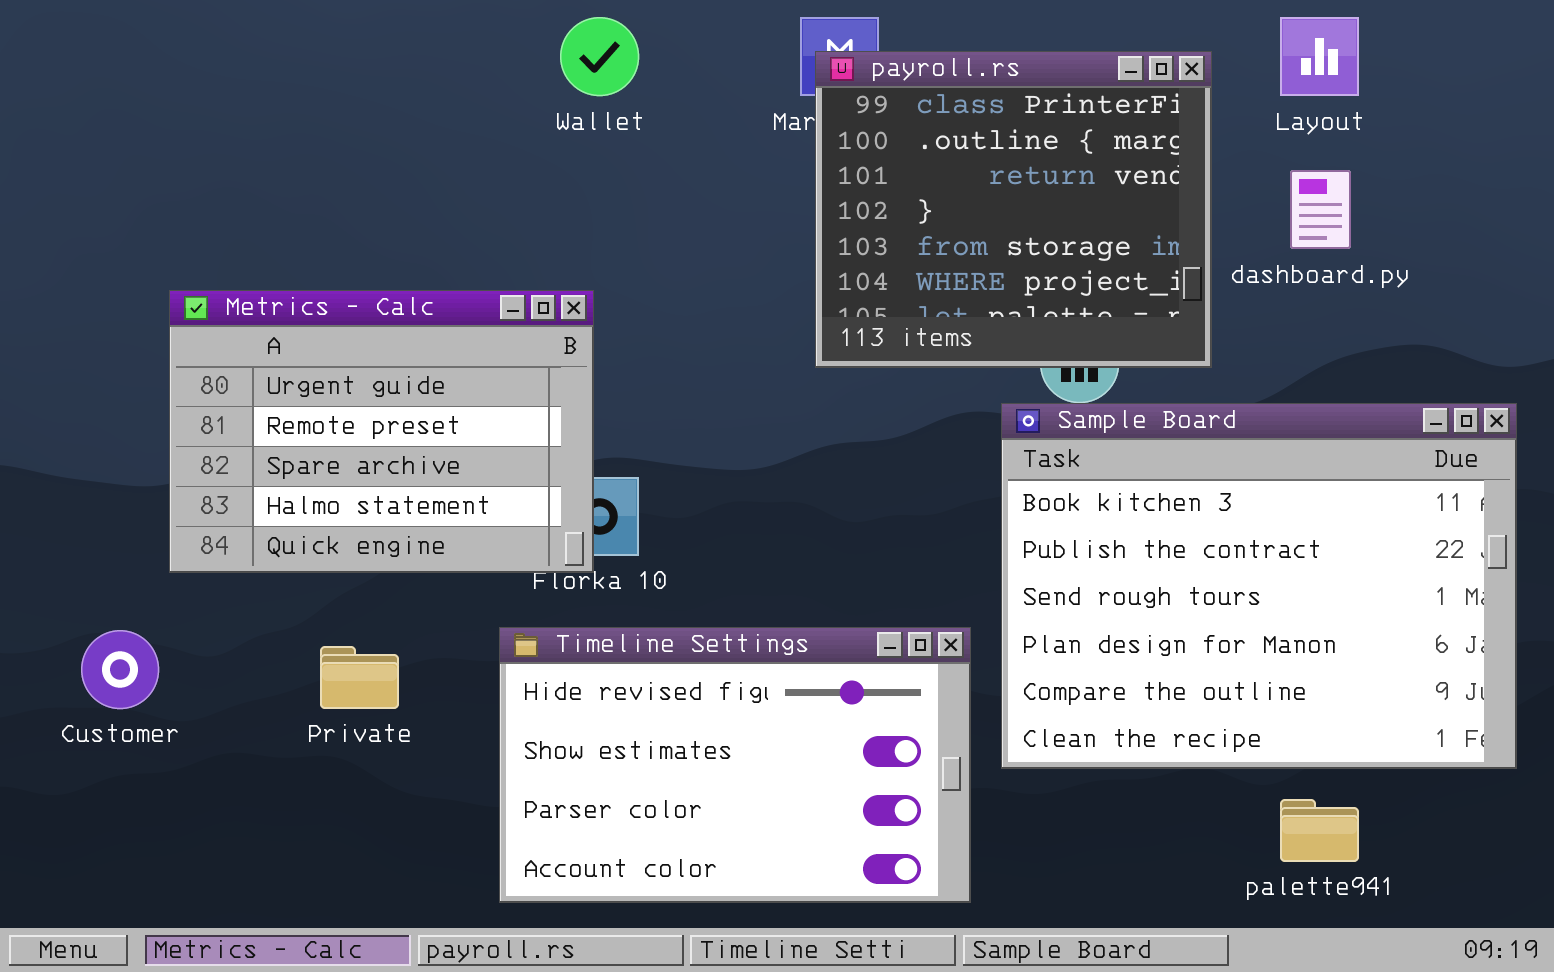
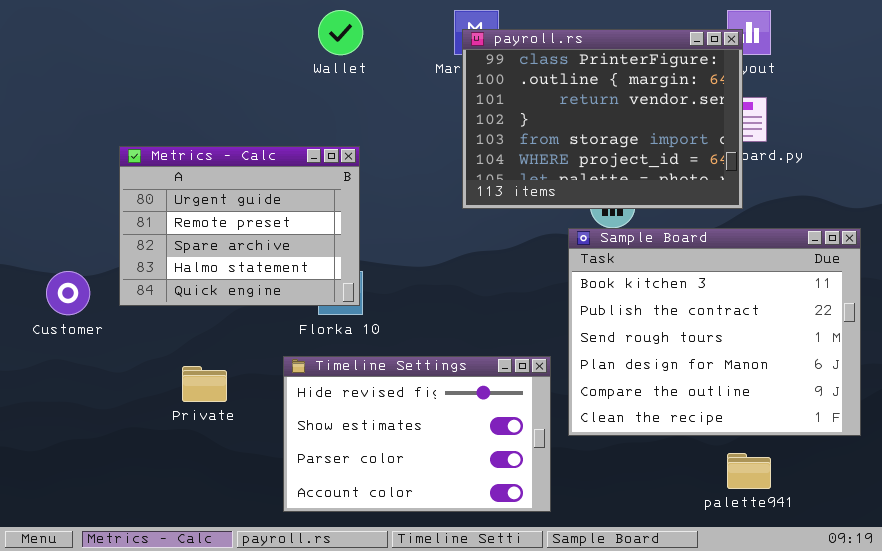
payroll.rs: [815,51,1212,368] -> [462,29,743,209], resized
Metrics - Calc: [169,290,594,573] -> [119,146,360,306], moved
Customer: [81,630,159,709] -> [46,271,90,315], moved

